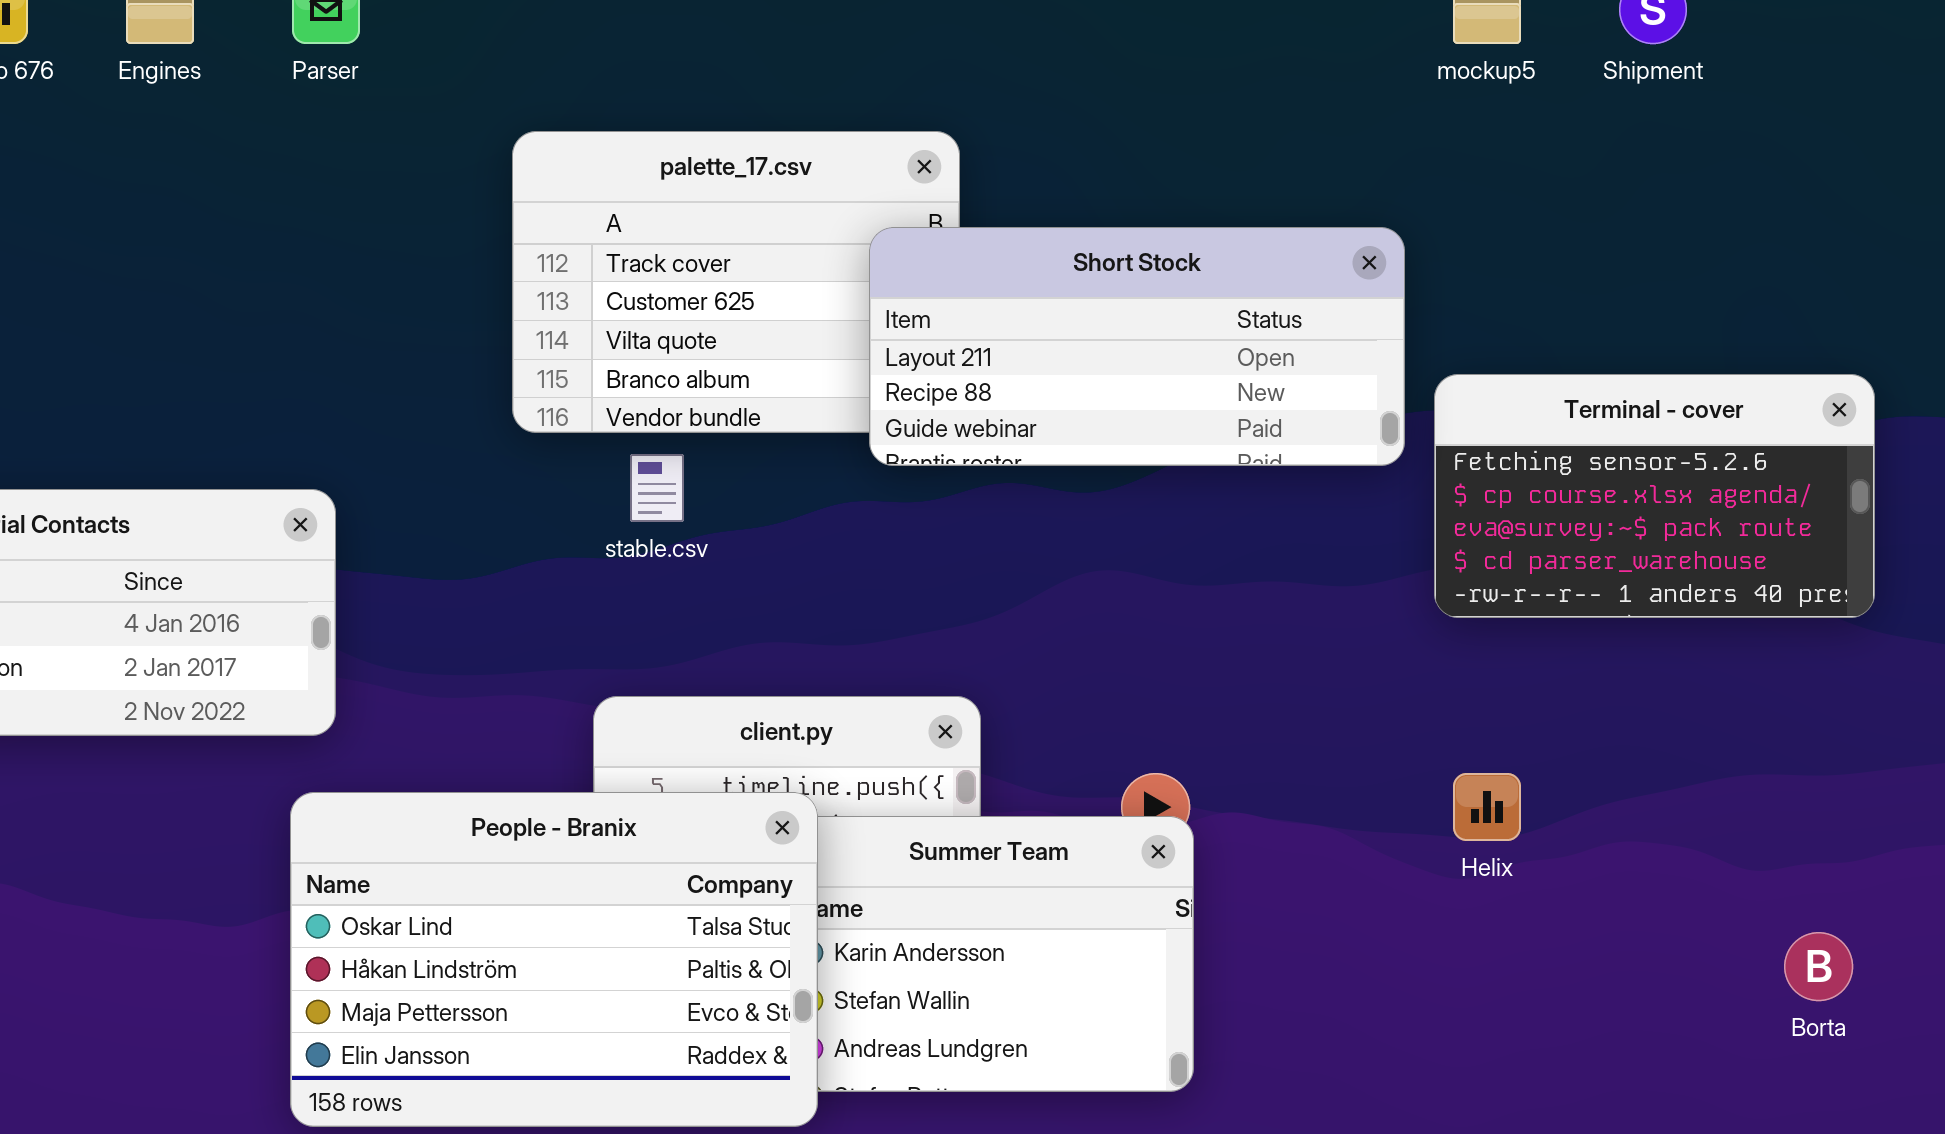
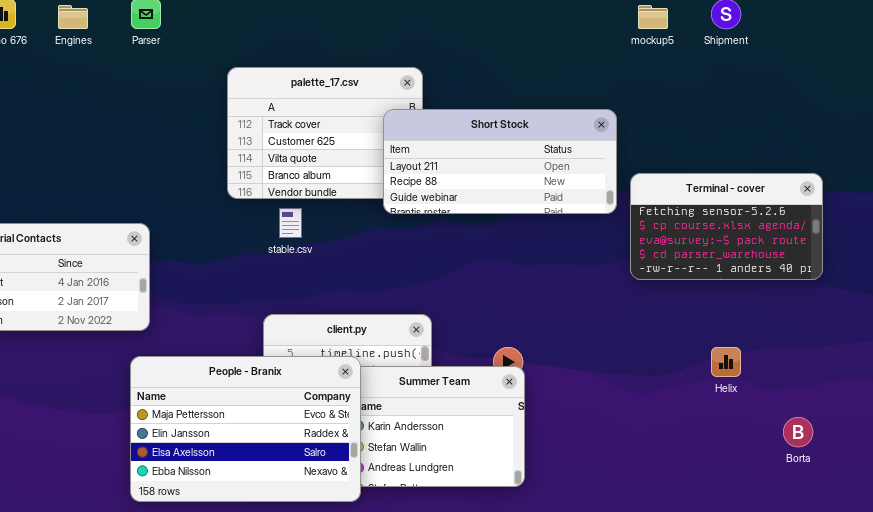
Helix: [1453,773,1521,841] -> [711,347,741,377], moved
People - Branix: [290,792,818,1127] -> [130,356,361,502], scrolled down 2 rows

